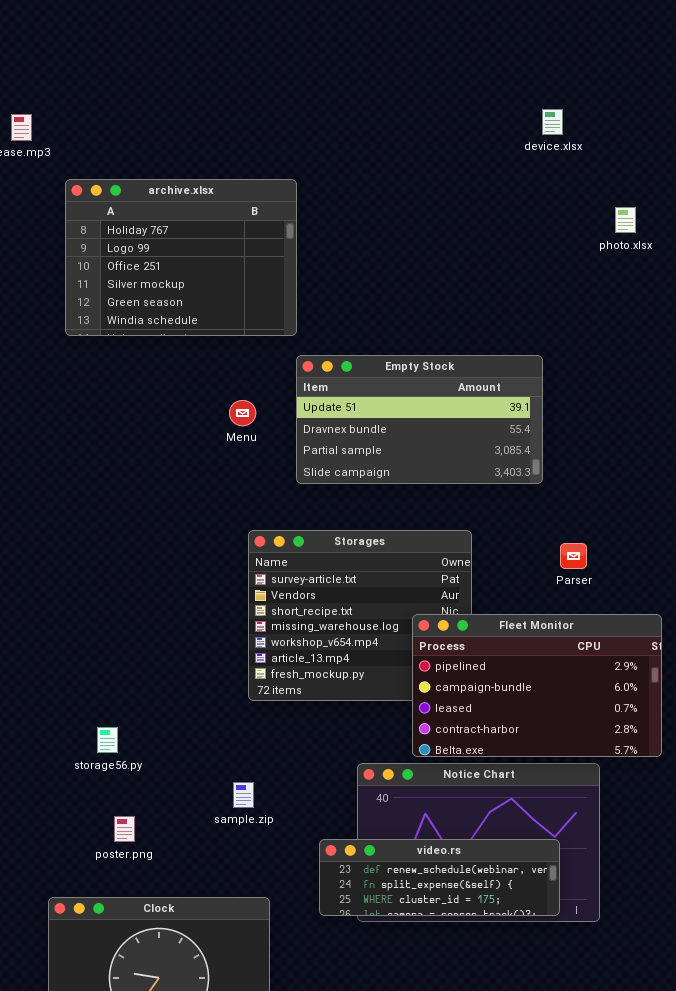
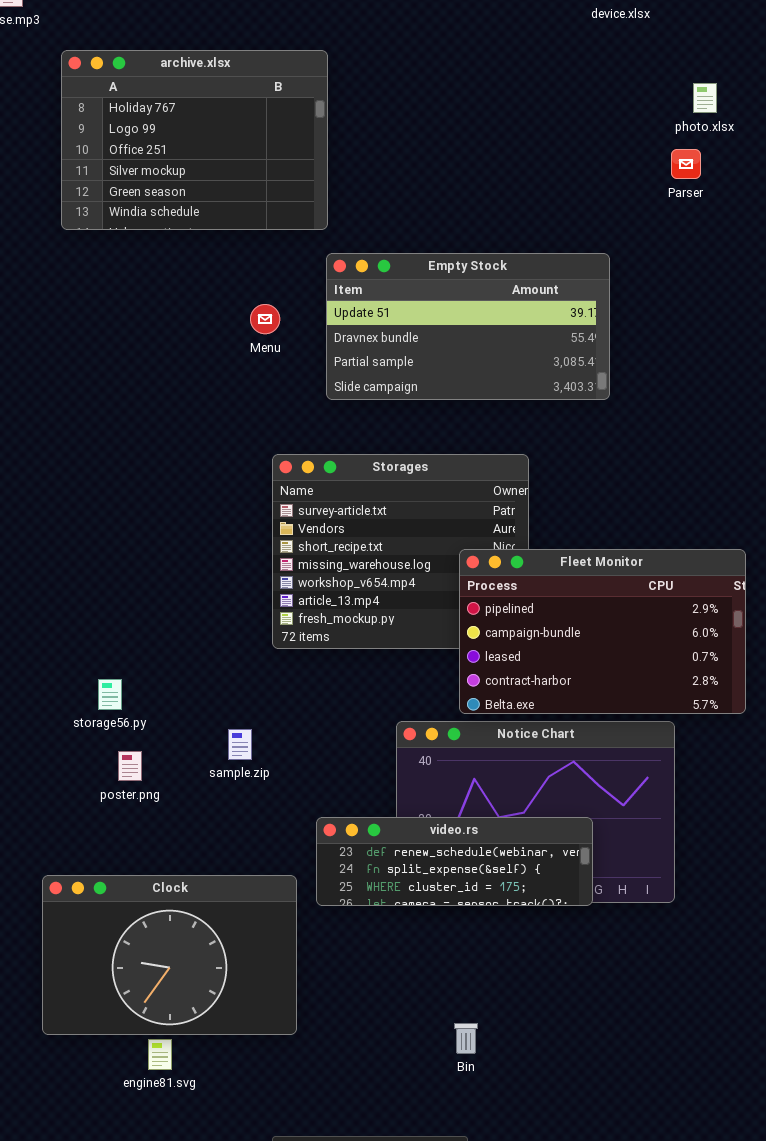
Parser: [560,543,587,569] -> [671,149,701,179], moved
sample.zip: [233,782,254,808] -> [228,729,252,760], moved
poster.png: [114,816,135,842] -> [118,751,142,781], moved
video.rs: [319,839,560,916] -> [316,817,593,906], moved

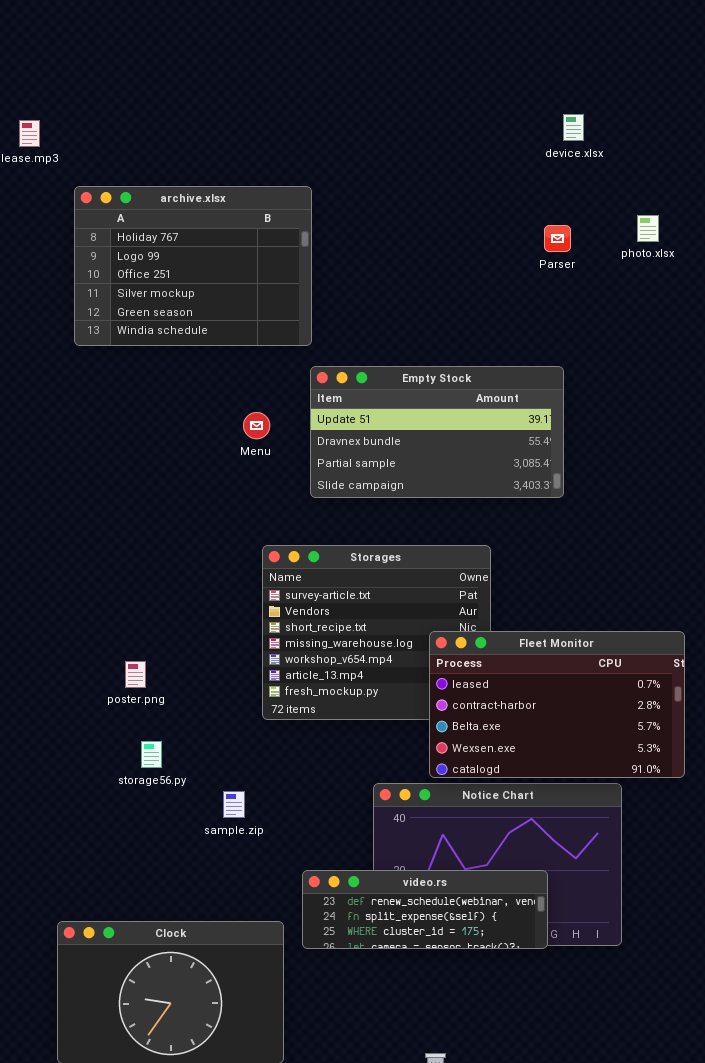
Parser: [671,149,701,179] -> [544,225,571,252], moved
Fleet Monitor: [459,549,746,714] -> [429,631,685,778], scrolled down 2 rows
storage56.py: [98,679,122,710] -> [141,741,162,768], moved
poster.png: [118,751,142,781] -> [125,661,146,688], moved

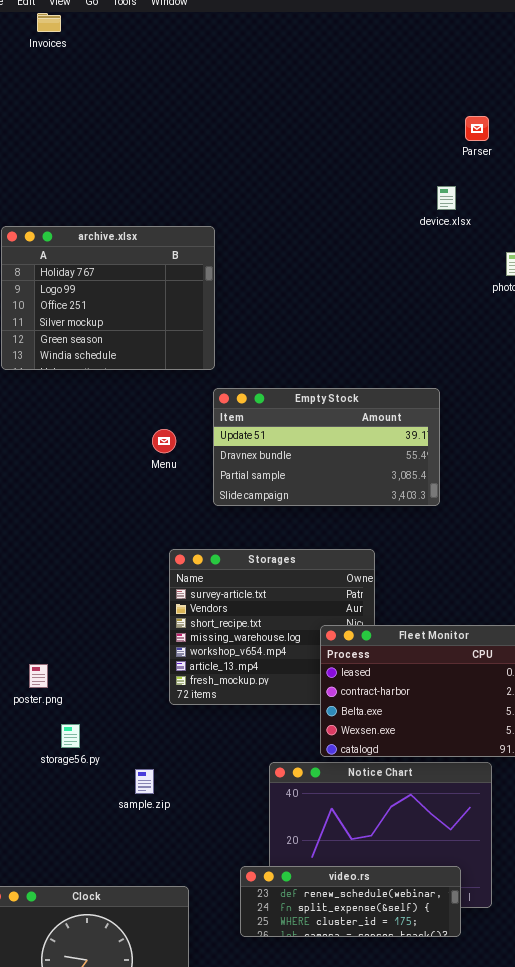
device.xlsx: [563,114,584,141] -> [437,186,456,210], moved
Parser: [544,225,571,252] -> [465,116,489,141], moved
poster.png: [125,661,146,688] -> [29,664,48,688], moved
video.rs: [302,870,548,949] -> [240,866,461,937], moved

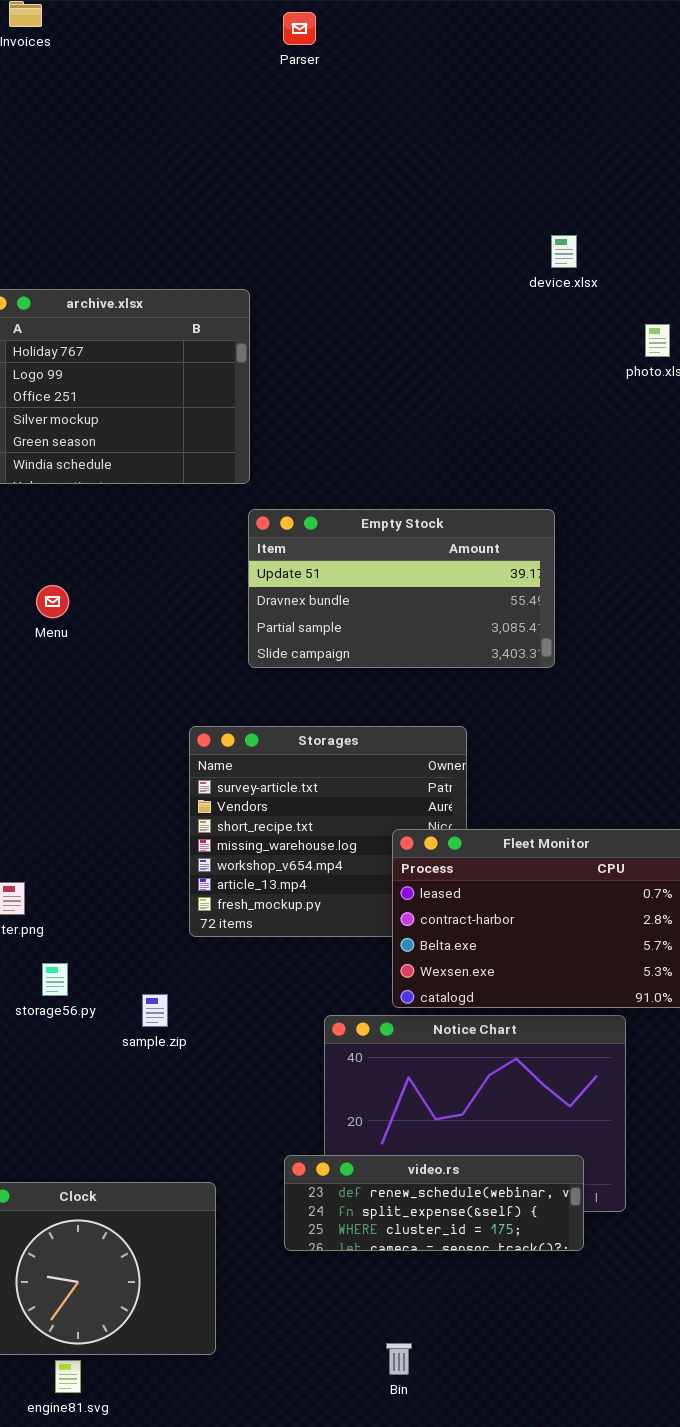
Parser: [465,116,489,141] -> [283,12,316,45], moved
Menu: [152,429,176,453] -> [36,585,69,618], moved
sample.zip: [135,769,154,794] -> [142,994,168,1027], moved

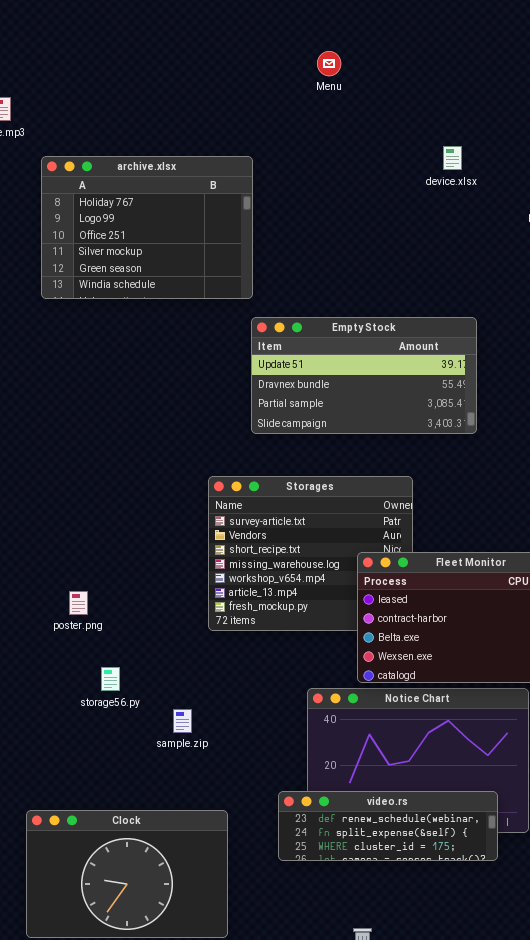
device.xlsx: [551,235,577,268] -> [443,146,462,170], moved
Menu: [36,585,69,618] -> [317,51,341,76], moved
storage56.py: [42,963,68,996] -> [101,667,120,691], moved
sample.zip: [142,994,168,1027] -> [173,709,192,733], moved

